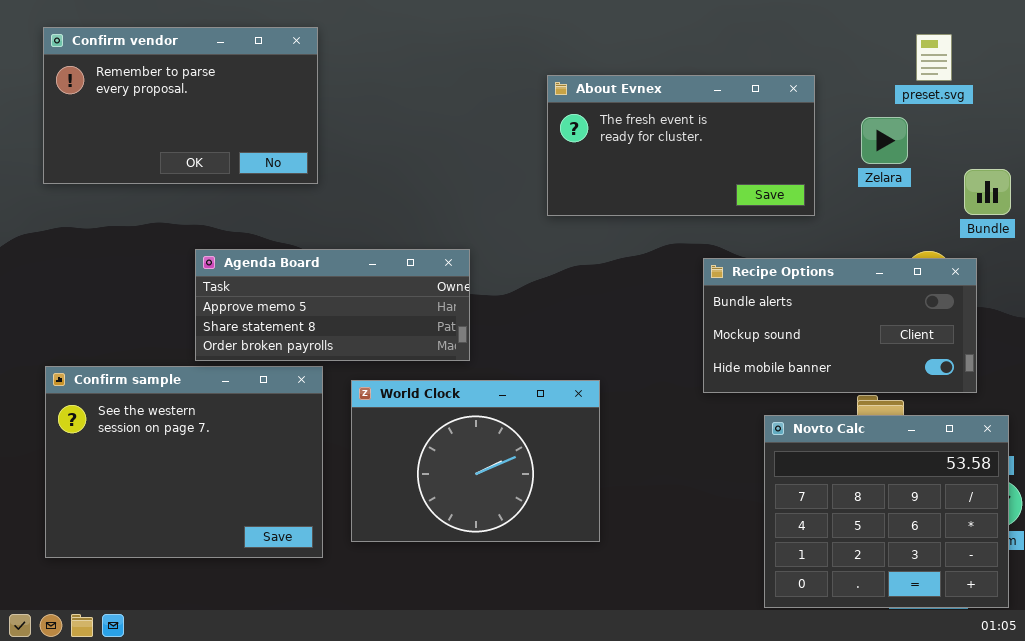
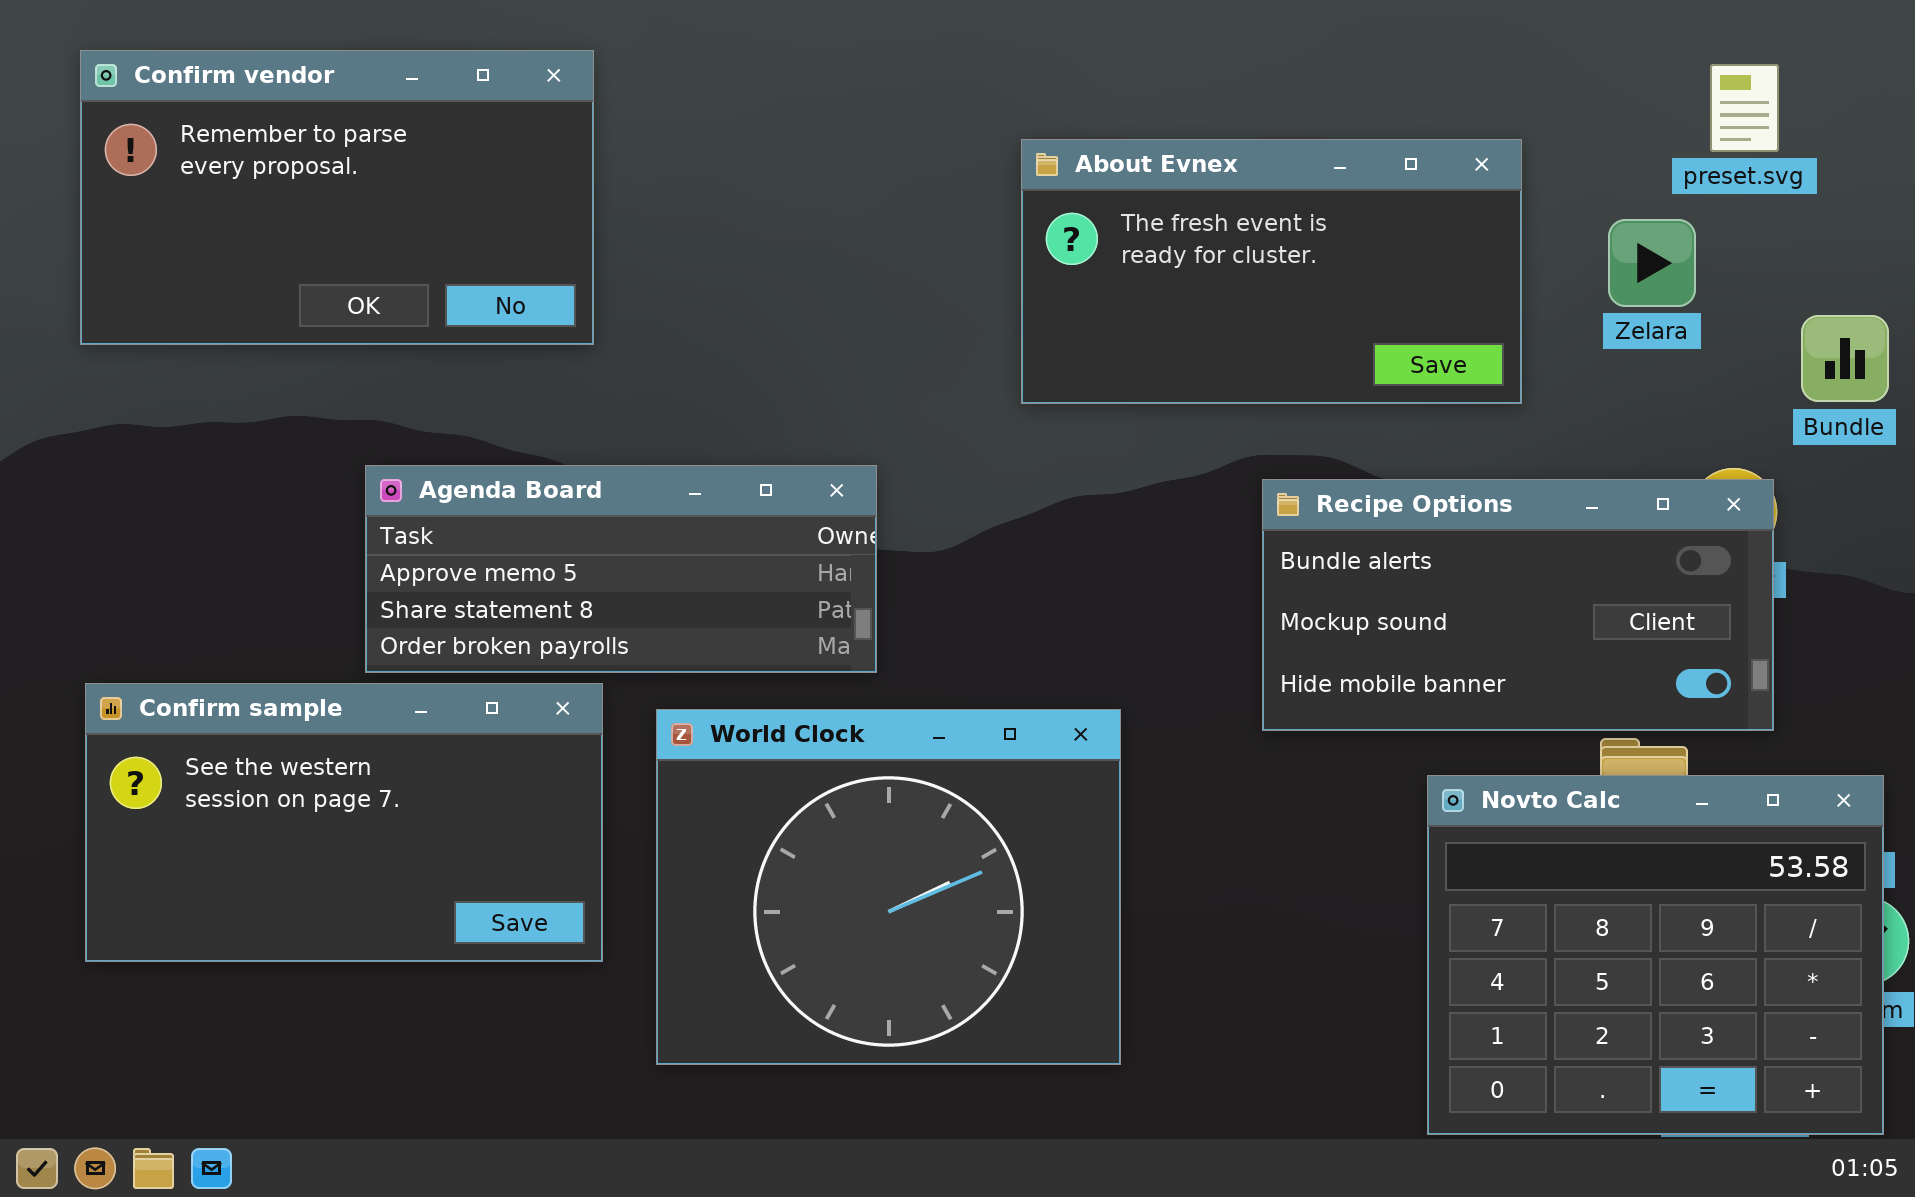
Recipe Options: [703,258,977,393] -> [1262,479,1774,731], moved
Confirm sample: [45,366,323,558] -> [85,683,603,962], resized
World Clock: [351,380,600,542] -> [656,709,1121,1065], resized

